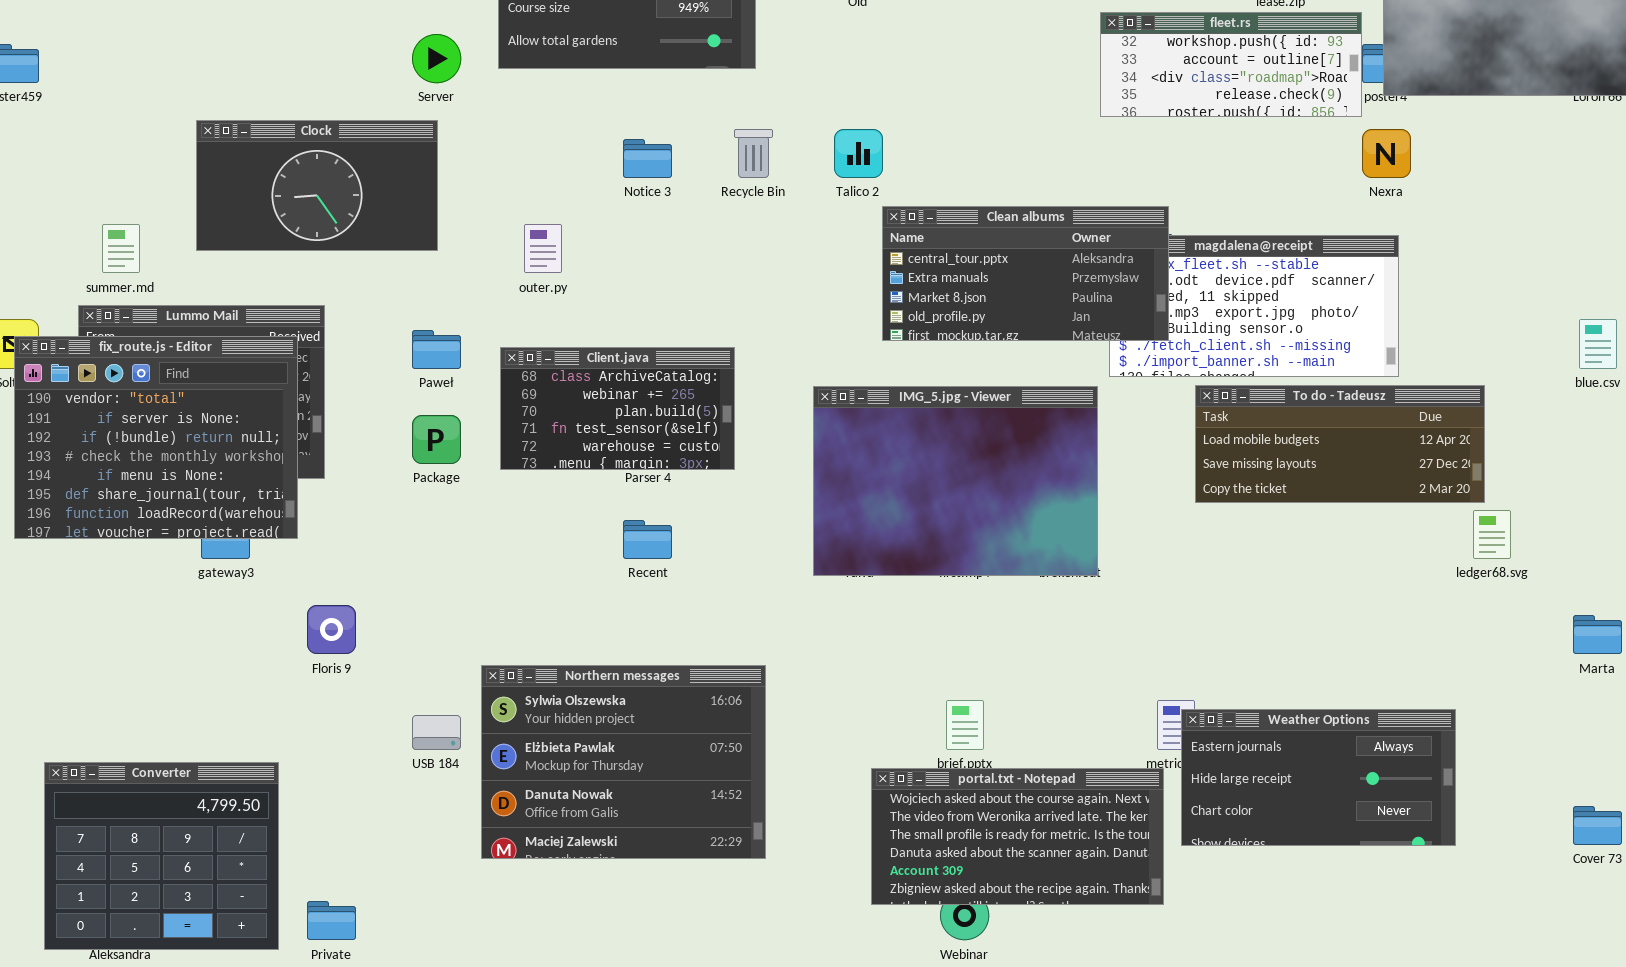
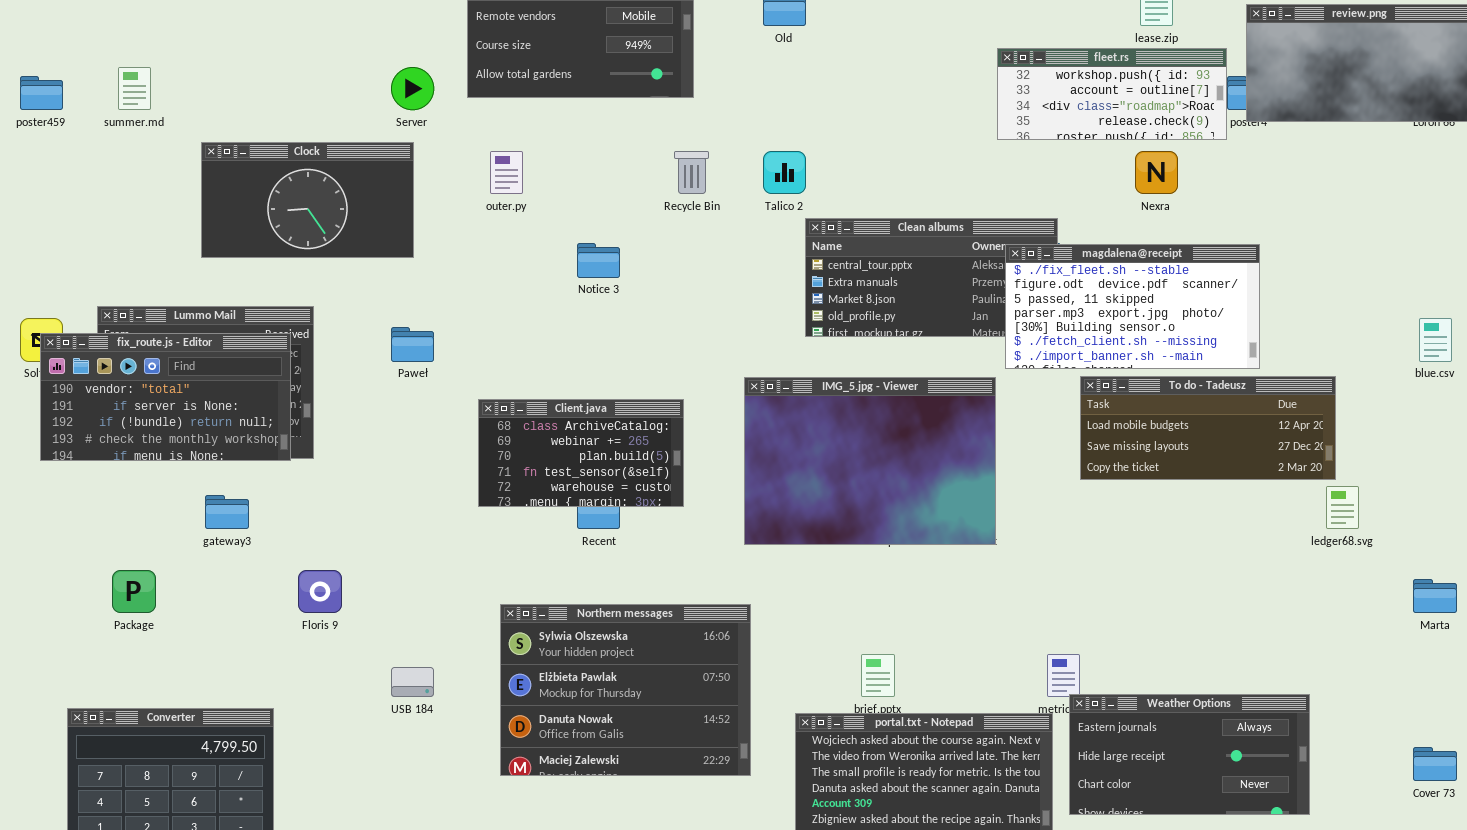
Nexra: [1362,129,1411,178] -> [1135,151,1178,194], moved
Notice 3: [623,139,672,178] -> [577,243,620,278], moved
summer.md: [102,224,140,273] -> [118,67,151,110], moved
outer.py: [524,224,562,273] -> [490,151,523,194], moved
magdalena@receipt: [1109,235,1399,377] -> [1005,244,1260,369], raised
fix_route.js - Editor: [14,336,298,539] -> [40,333,291,461], resized
Client.java: [500,347,735,470] -> [478,399,684,507], moved
Package: [412,415,461,464] -> [112,570,156,613], moved
Northern messages: [481,665,766,859] -> [500,604,751,776], moved
Weather Options: [1181,709,1456,846] -> [1069,694,1310,815], moved

